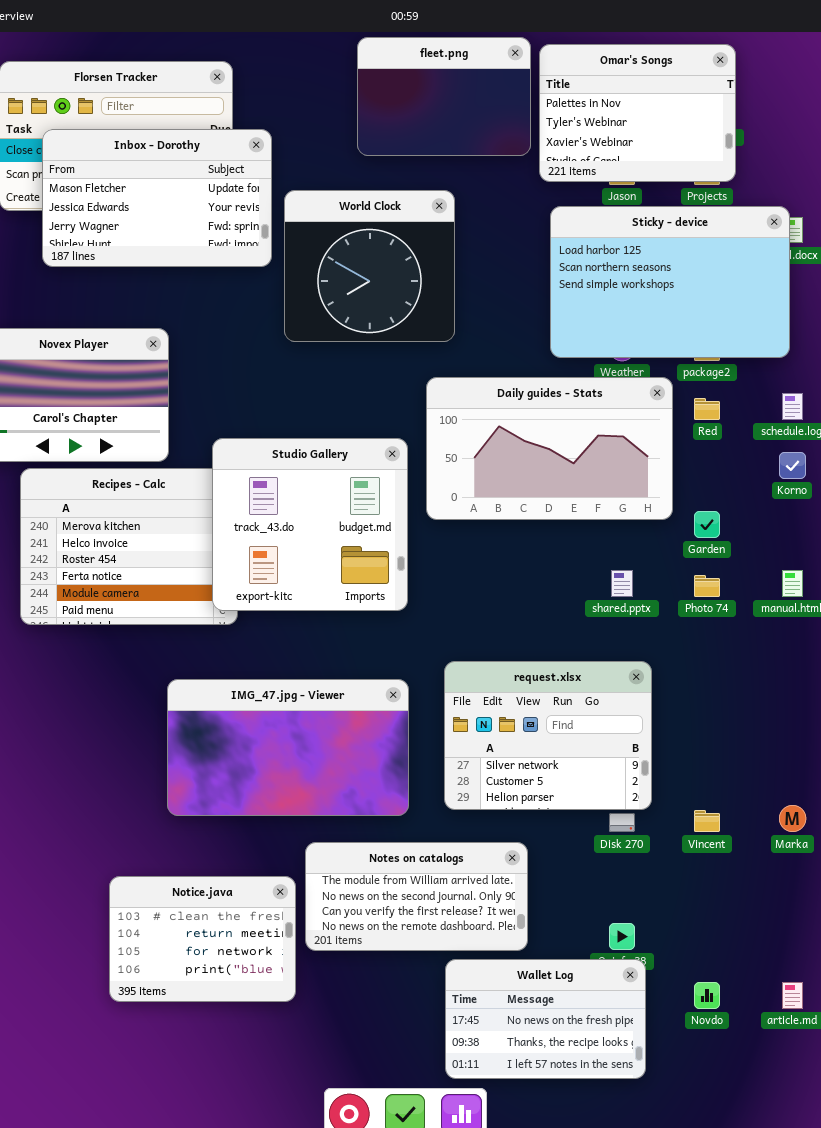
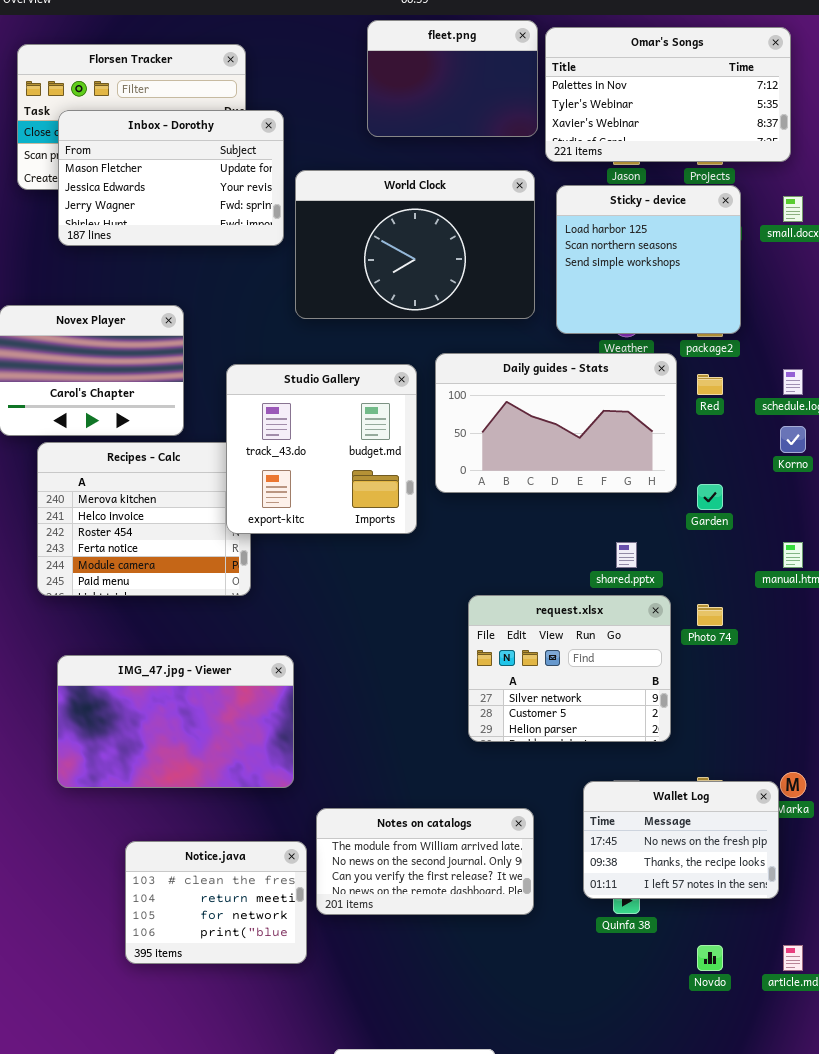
Omar's Songs: [539,44,736,182] -> [545,27,791,162], resized
World Clock: [284,190,455,342] -> [295,170,535,319], resized
Sticky - device: [550,206,790,358] -> [556,185,741,334], resized
Studio Gallery: [212,438,408,611] -> [226,364,417,534], moved
Photo 74: [694,575,720,597] -> [697,604,723,626], moved
request.xlsx: [444,661,652,810] -> [468,595,671,742], moved
IMG_47.jpg - Viewer: [167,679,409,816] -> [57,655,294,788], moved
Wallet Log: [445,959,646,1079] -> [583,781,779,899], moved

